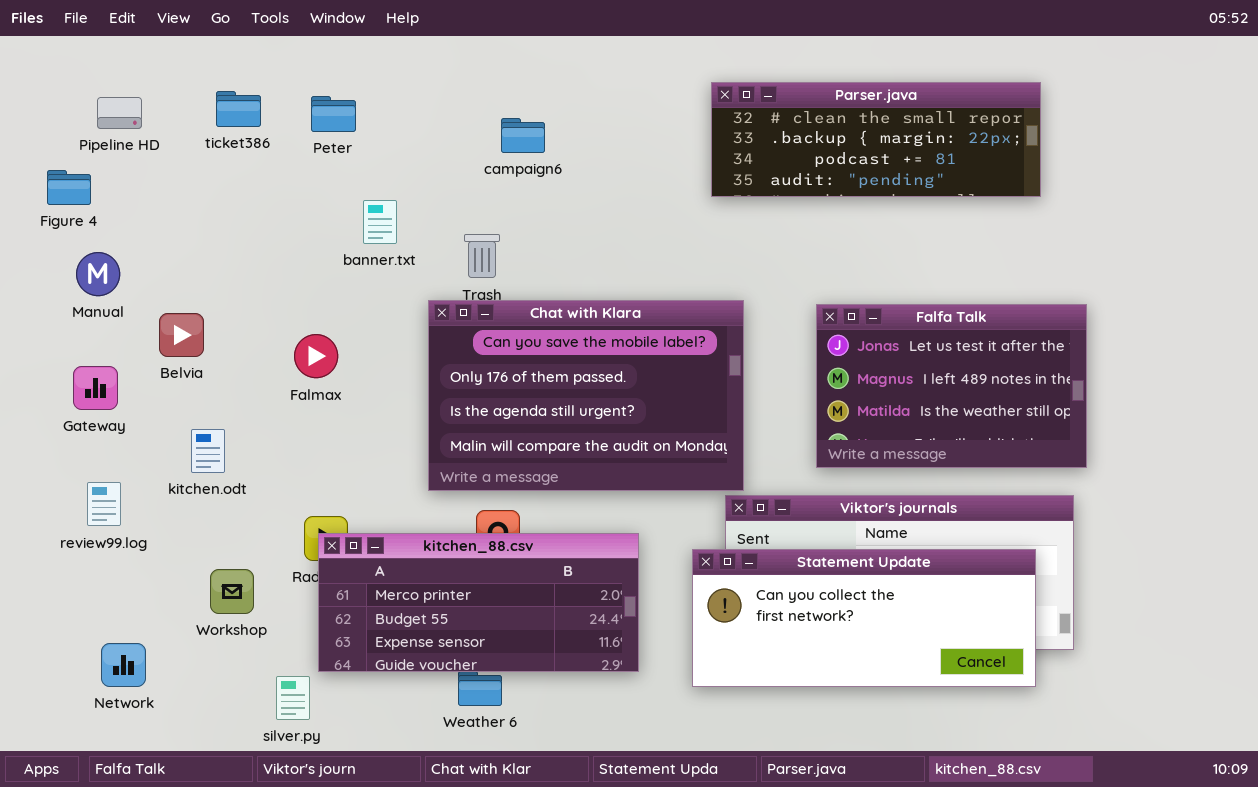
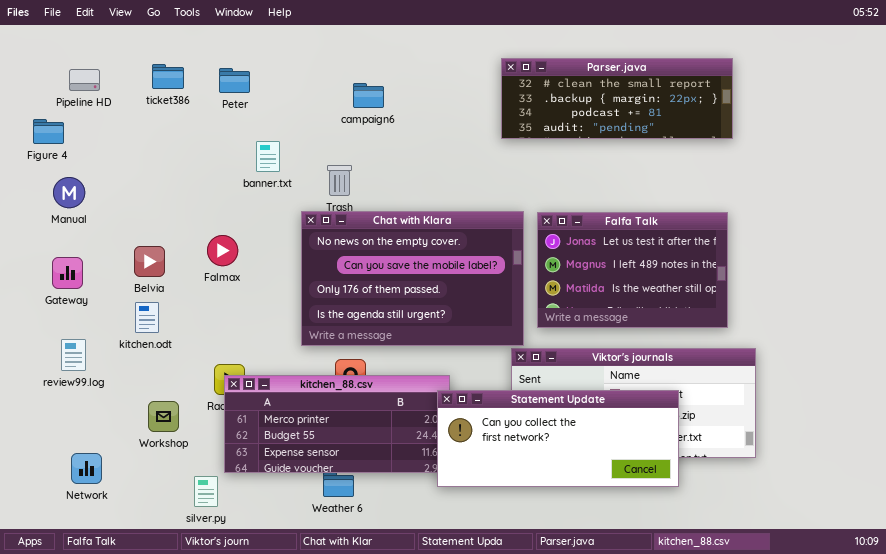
Chat with Klara: [428,300,744,491] -> [301,211,524,346], scrolled up 1 row
Falfa Talk: [816,304,1087,468] -> [537,212,728,328], moved
Belvia: [159,313,204,357] -> [134,246,165,277], moved
Statement Update: [692,549,1036,687] -> [437,390,679,487], moved

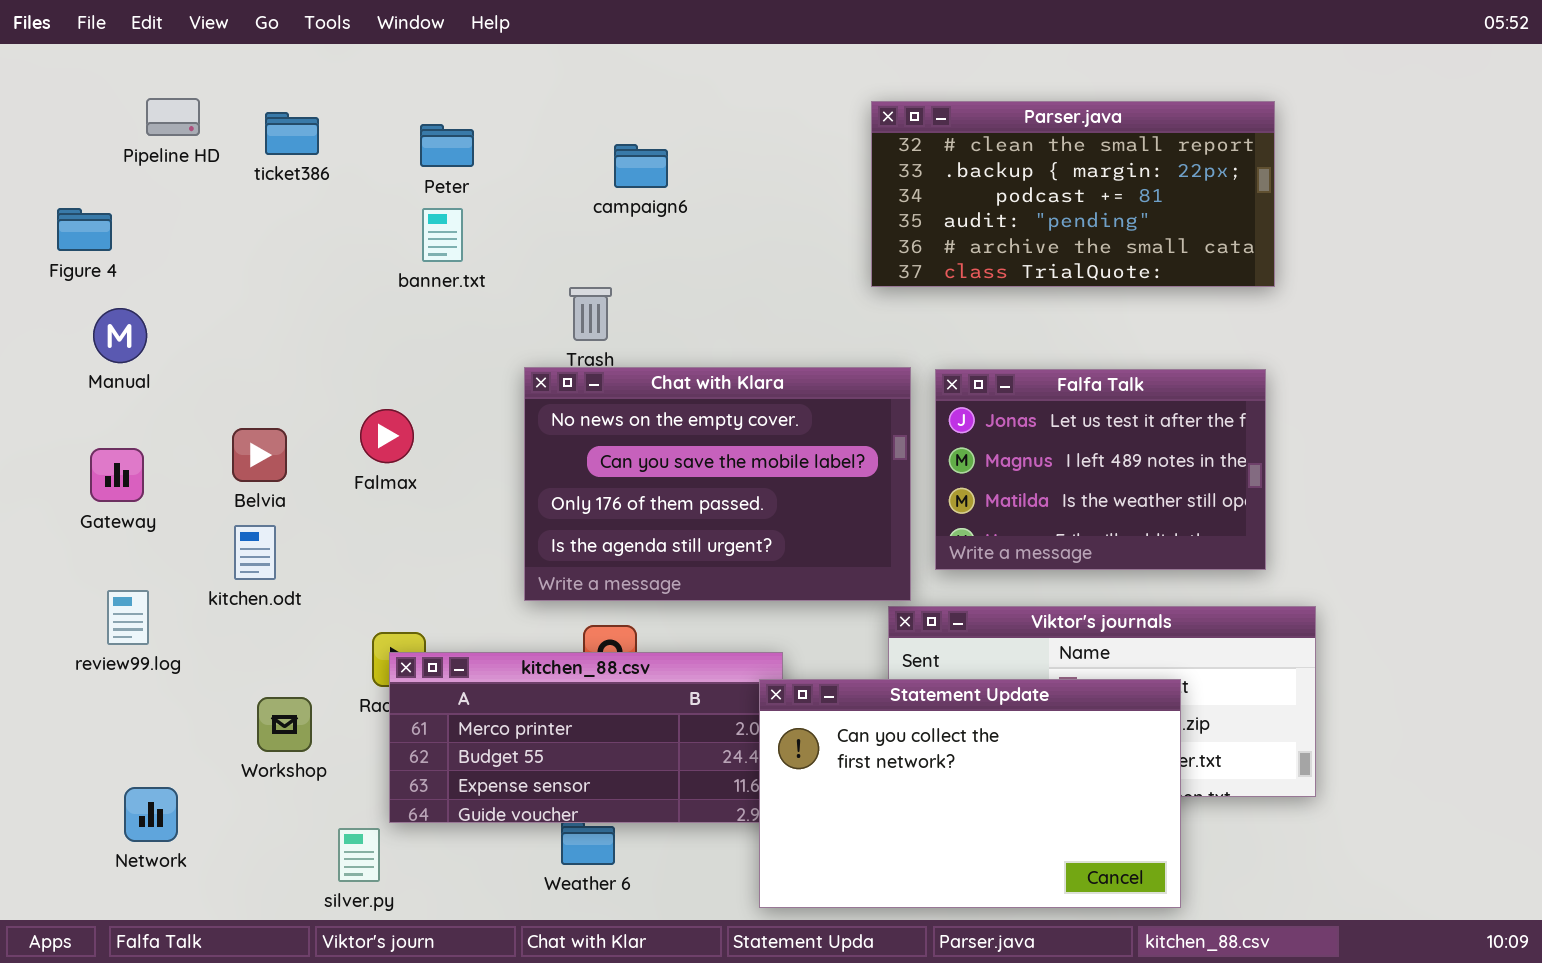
Parser.java: [501,58,733,139] -> [871,101,1275,287], resized
Peter: [219,68,250,93] -> [420,124,474,167], moved
Pipeline HD: [69,69,100,91] -> [146,98,200,136], moved
banner.txt: [256,141,280,172] -> [422,208,463,262], moved
Statement Update: [437,390,679,487] -> [759,679,1181,908], resized

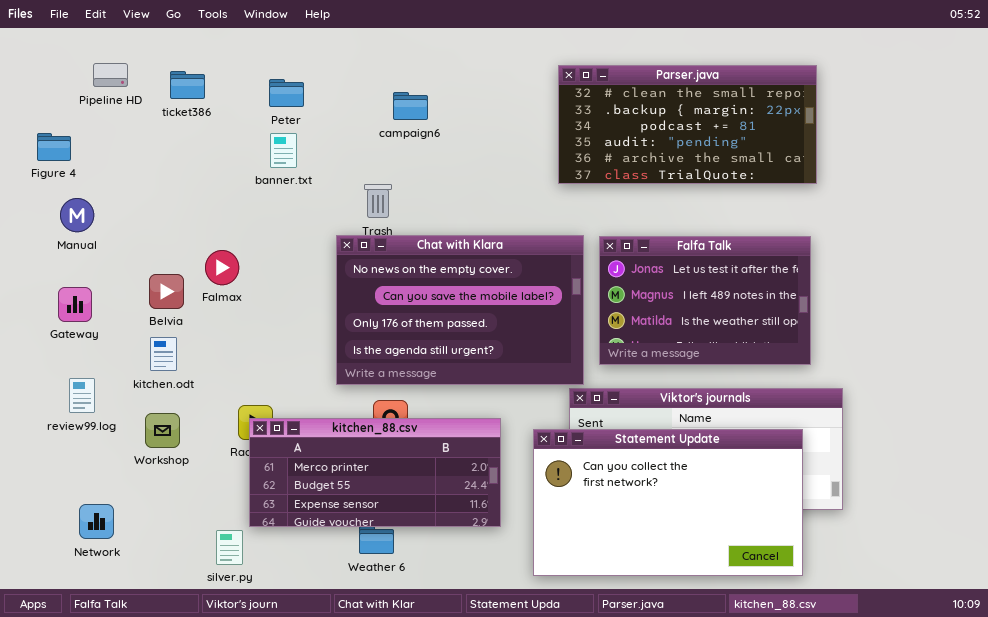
Falmax: [360,409,414,463] -> [205,250,239,285], moved
Statement Update: [759,679,1181,908] -> [533,429,803,576], moved
Workshop: [257,697,312,752] -> [145,413,180,448], moved

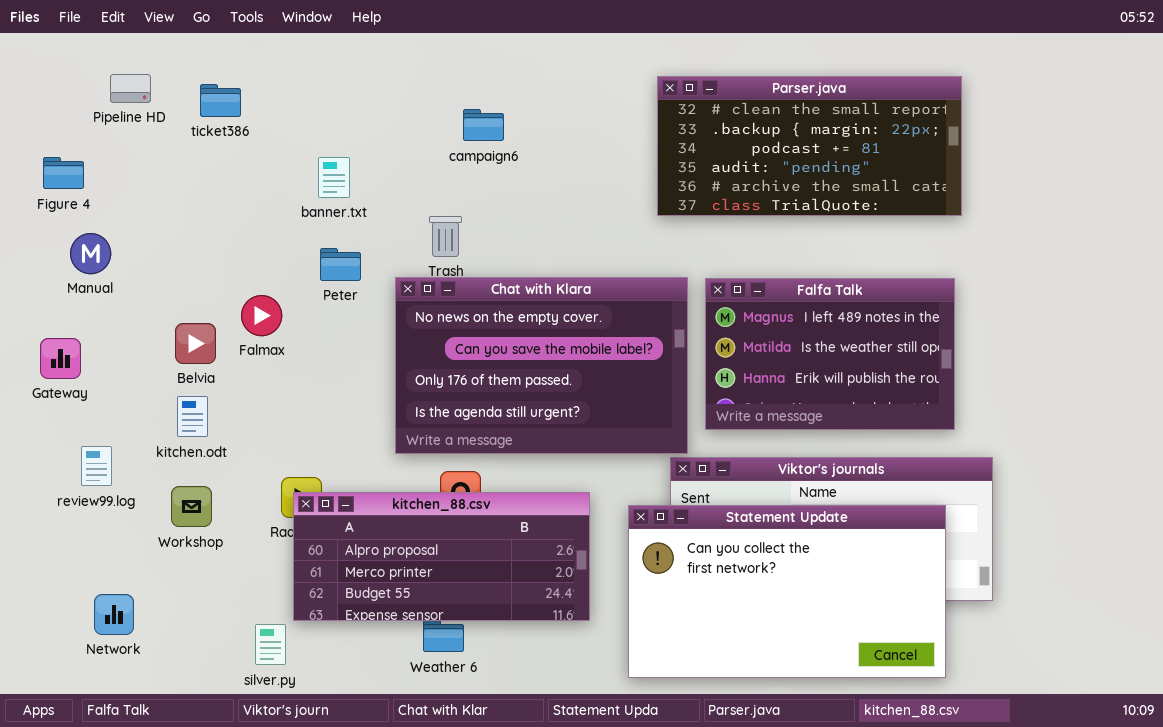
Peter: [269,79,304,107] -> [320,248,361,281], moved
Falfa Talk: [599,236,811,365] -> [705,278,955,430], scrolled down 1 row
Gateway: [58,287,92,322] -> [40,338,81,379], moved
kitchen_88.csv: [249,418,501,527] -> [293,492,590,621], scrolled up 1 row

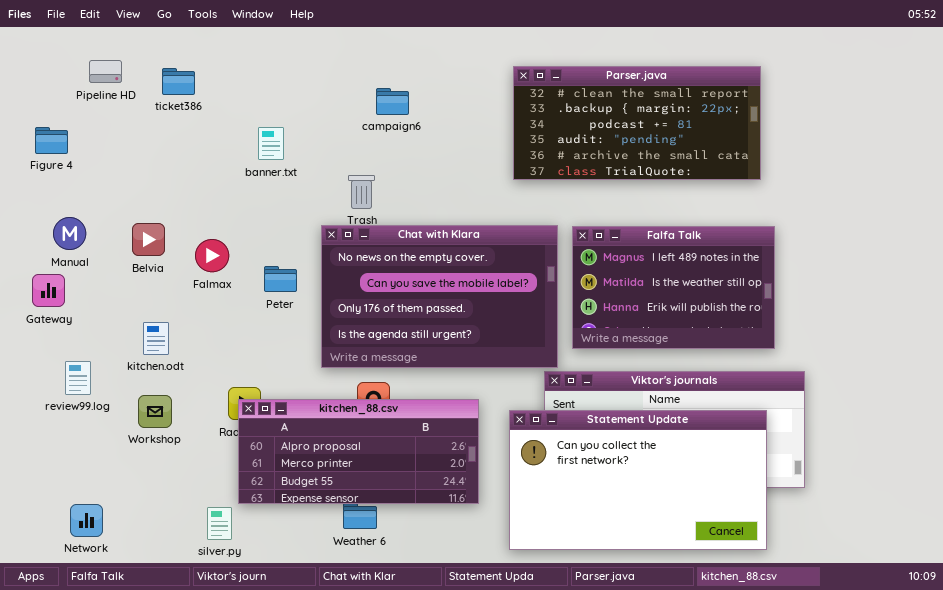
Parser.java: [657,76,962,216] -> [513,66,761,180], moved
Manual: [70,233,111,274] -> [53,217,86,250], moved
Peter: [320,248,361,281] -> [264,266,297,292], moved
Belvia: [175,323,216,364] -> [132,223,165,256], moved
Network: [94,594,134,635] -> [70,504,103,537], moved

